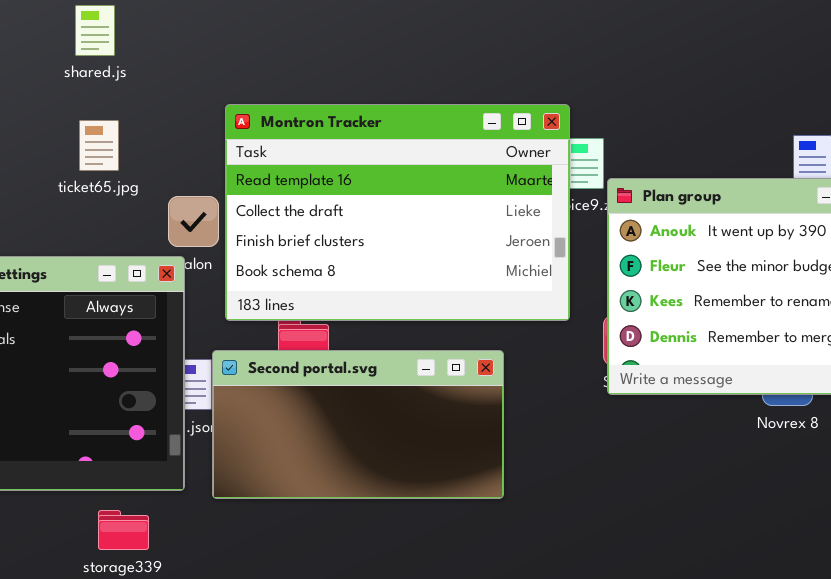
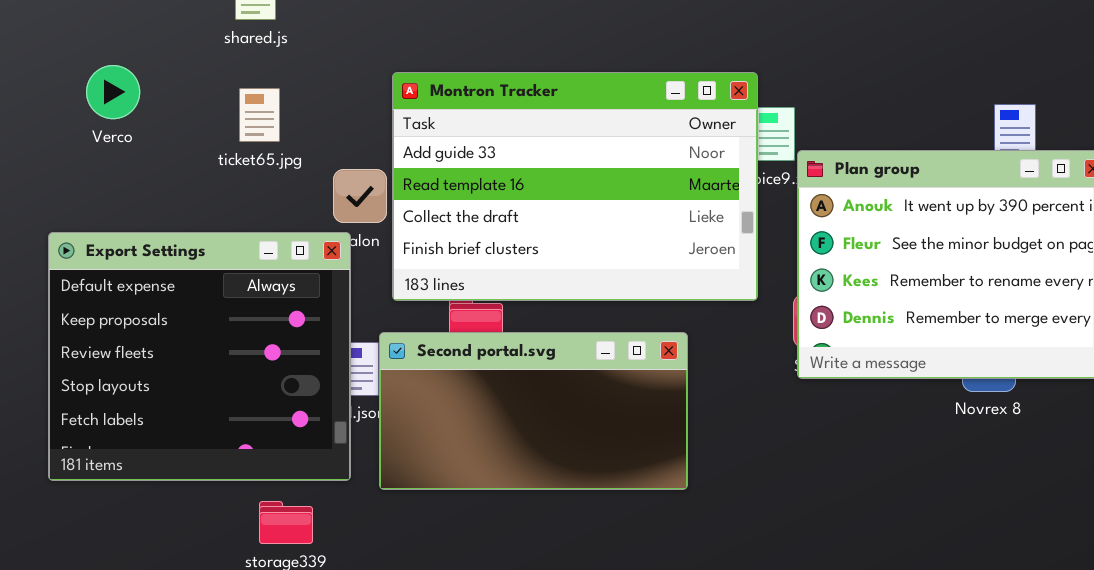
Montron Tracker: [225,104,570,321] -> [392,72,758,301], scrolled up 1 row

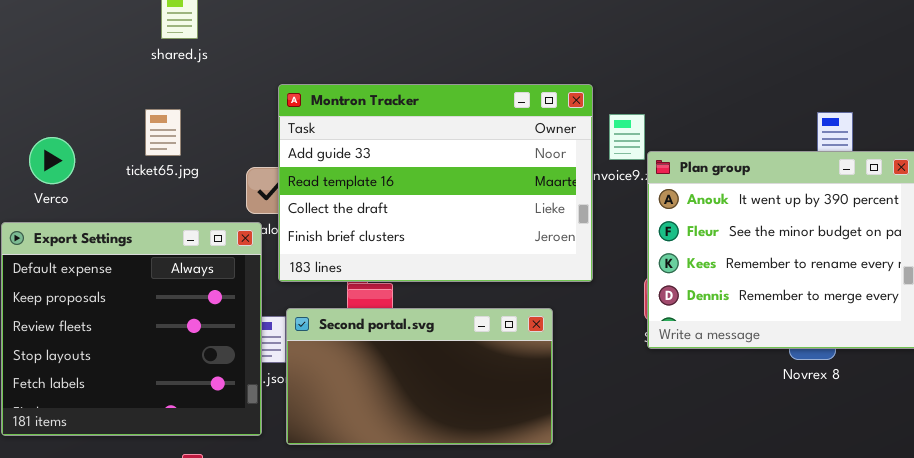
Verco: [86,65,140,119] -> [29,137,75,184], moved
Montron Tracker: [392,72,758,301] -> [278,84,593,282], moved
ticket65.jpg: [239,88,280,142] -> [145,109,181,156], moved

